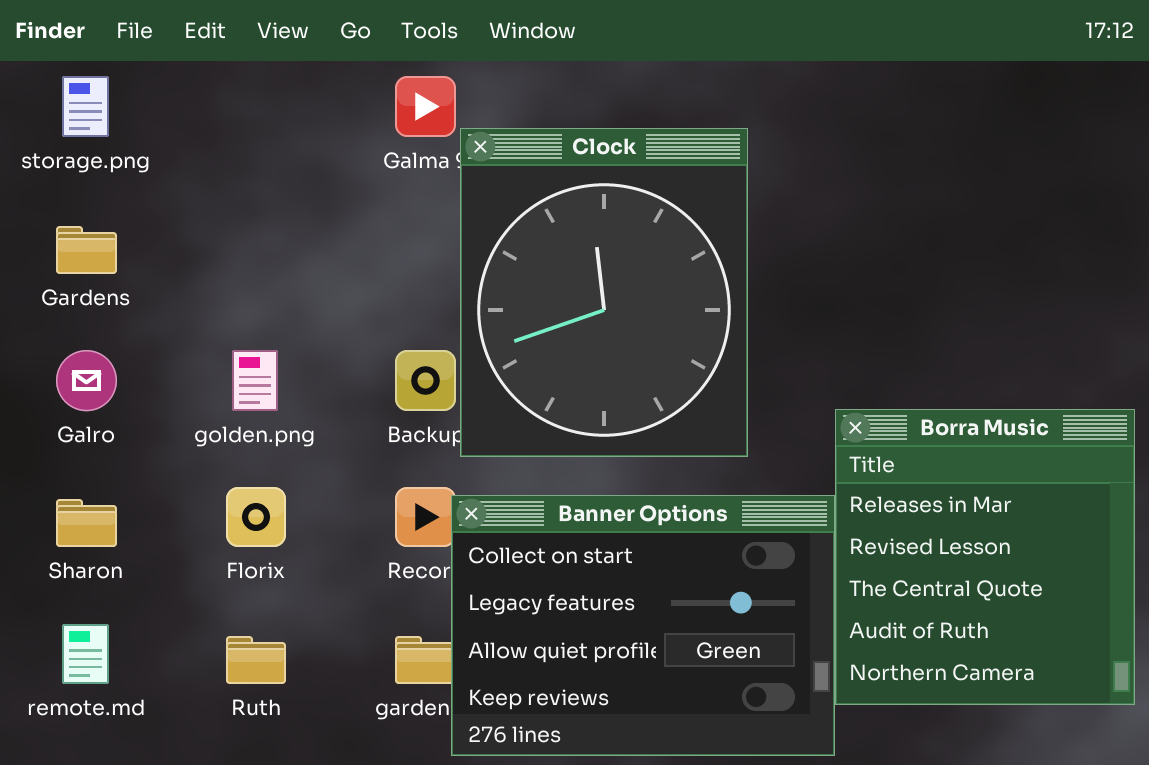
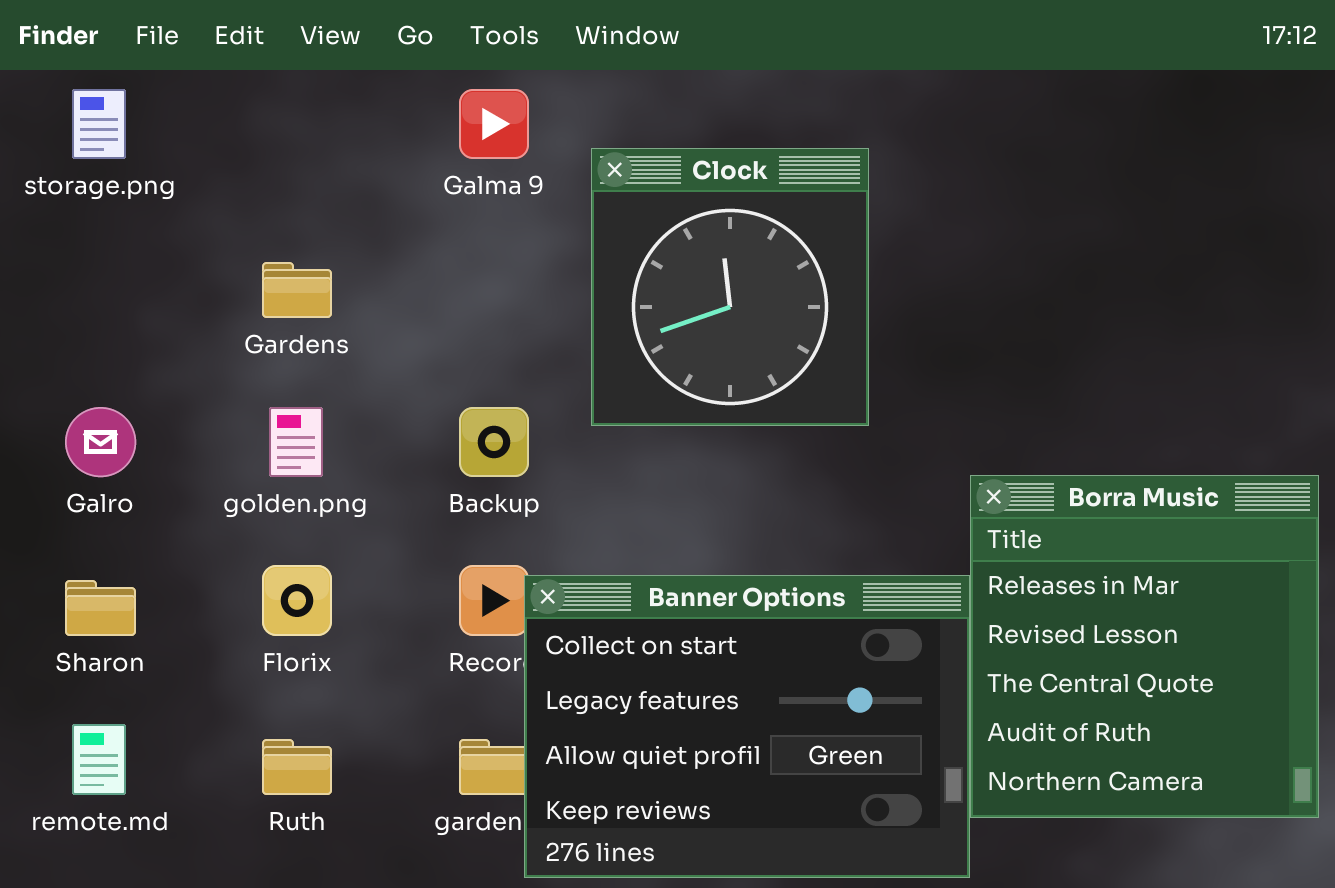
Clock: [460,128,748,457] -> [591,148,869,426], resized
Gardens: [56,226,117,274] -> [262,262,332,318], moved

